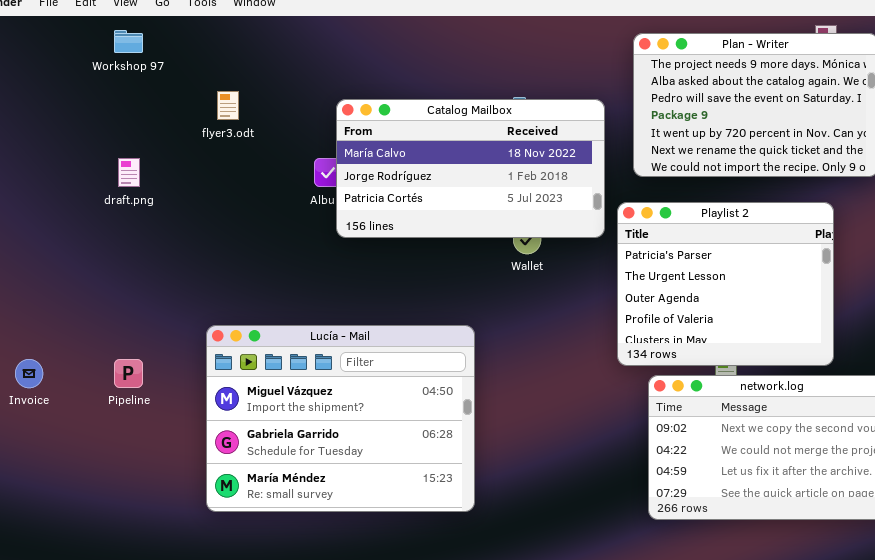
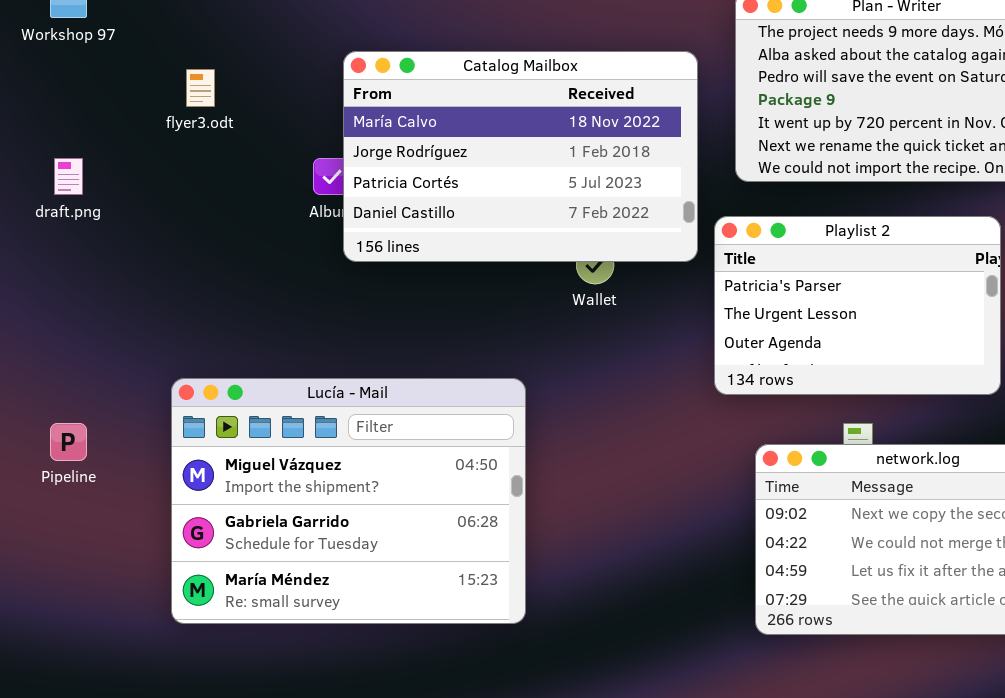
Catalog Mailbox: [336,99,605,238] -> [343,51,698,262], resized
Playlist 2: [617,202,834,366] -> [714,216,1001,395], resized

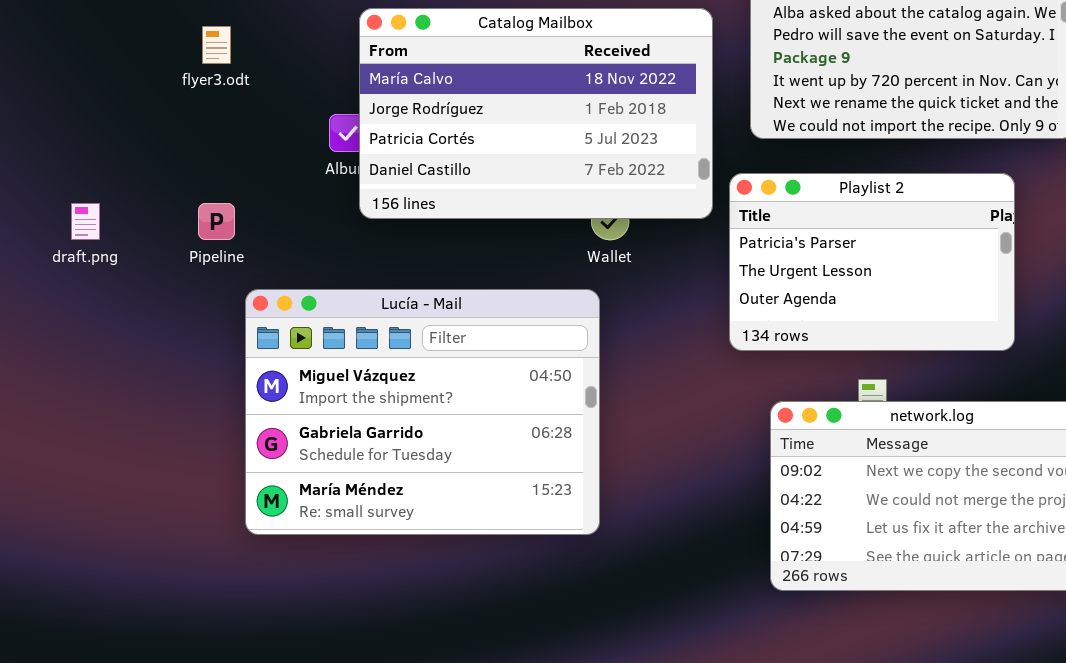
draft.png: [54,158,83,195] -> [71,203,100,240], moved
Lucía - Mail: [171,378,526,624] -> [245,289,600,535], moved
Pipeline: [50,423,87,461] -> [198,203,235,240], moved

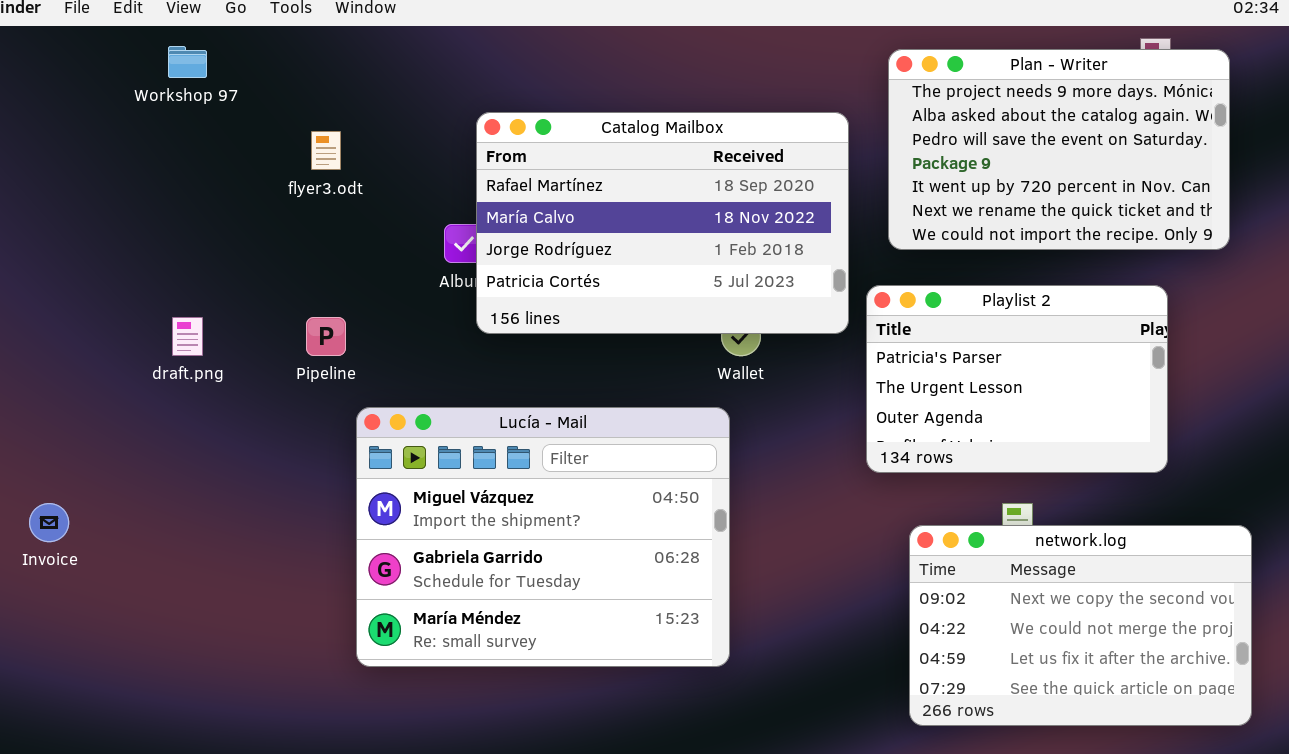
Catalog Mailbox: [359,8,713,219] -> [476,112,849,334], scrolled up 1 row

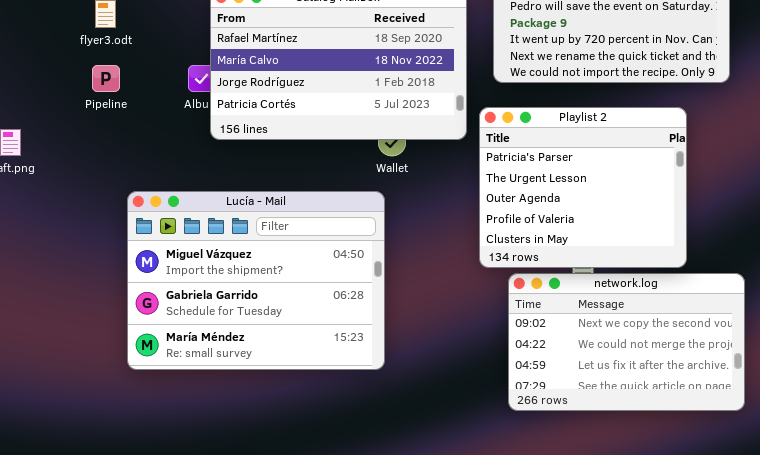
Playlist 2: [866,285,1168,473] -> [479,107,687,268], resized
Pipeline: [306,317,346,356] -> [92,65,120,92], moved

